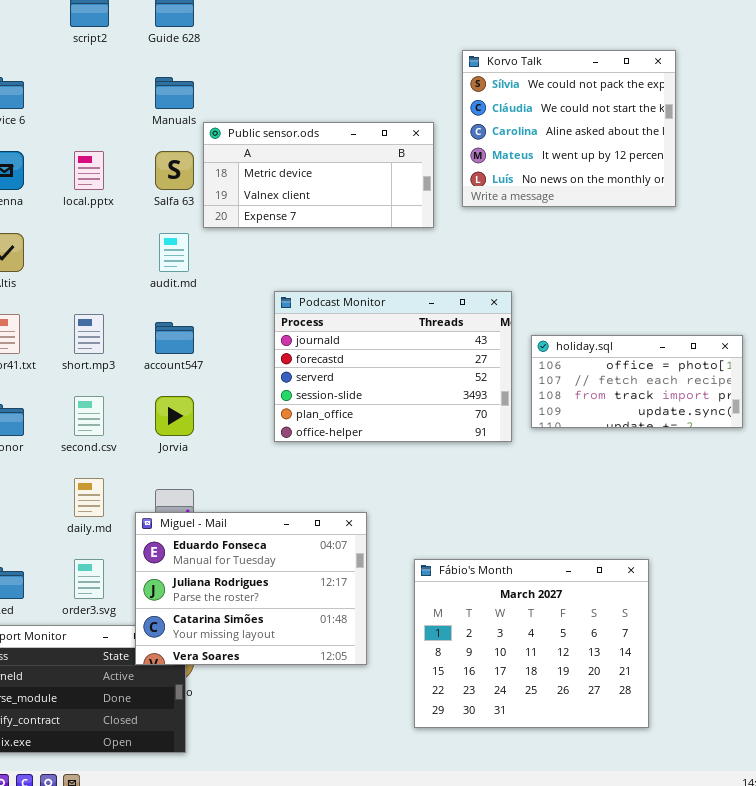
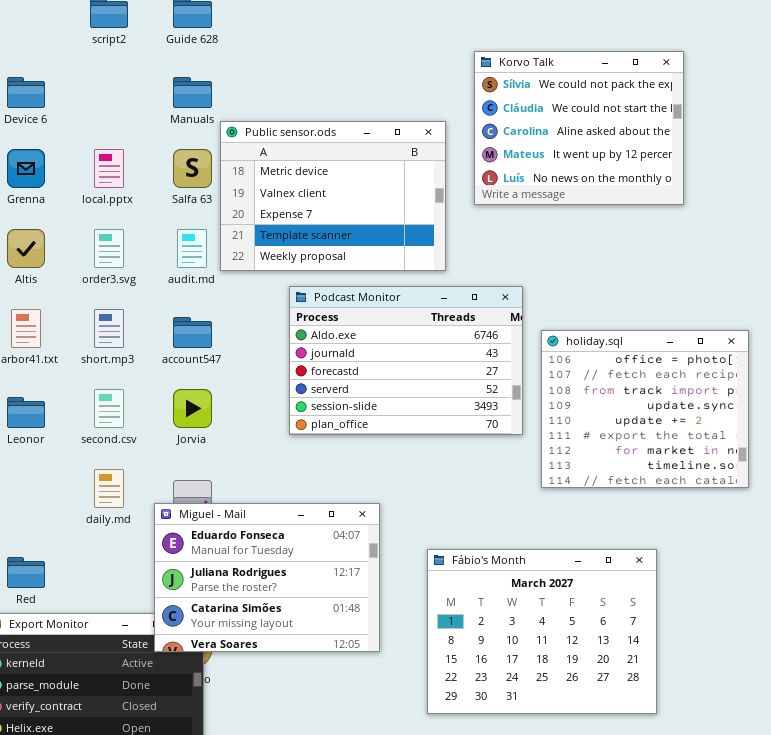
Public sensor.ods: [203,122,434,228] -> [220,121,446,271], resized
Podcast Monitor: [274,291,512,442] -> [289,286,523,435], scrolled up 1 row
holiday.sql: [531,335,743,428] -> [541,330,749,488], resized
order3.svg: [74,559,104,599] -> [94,229,124,268], moved

